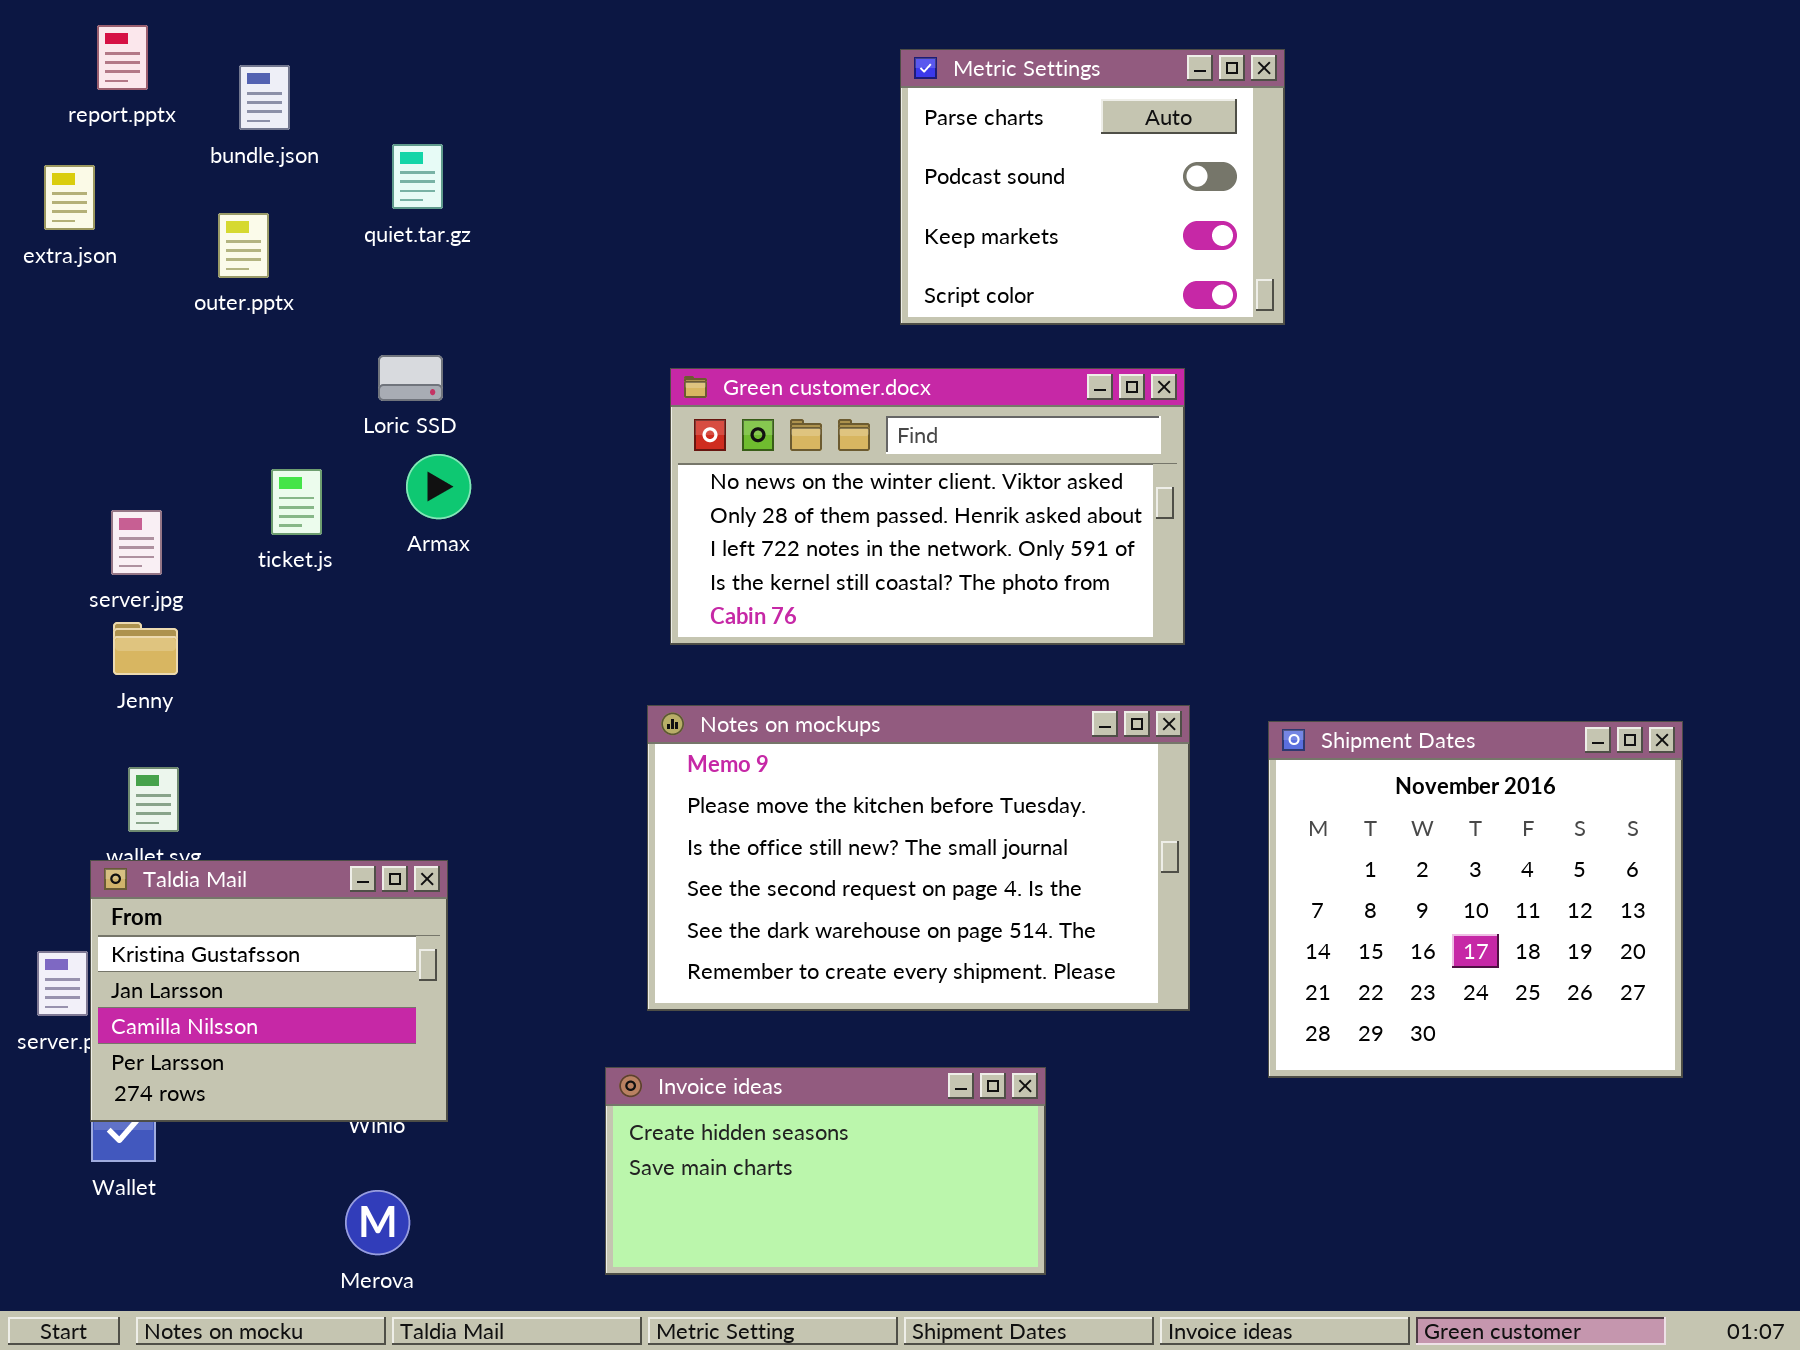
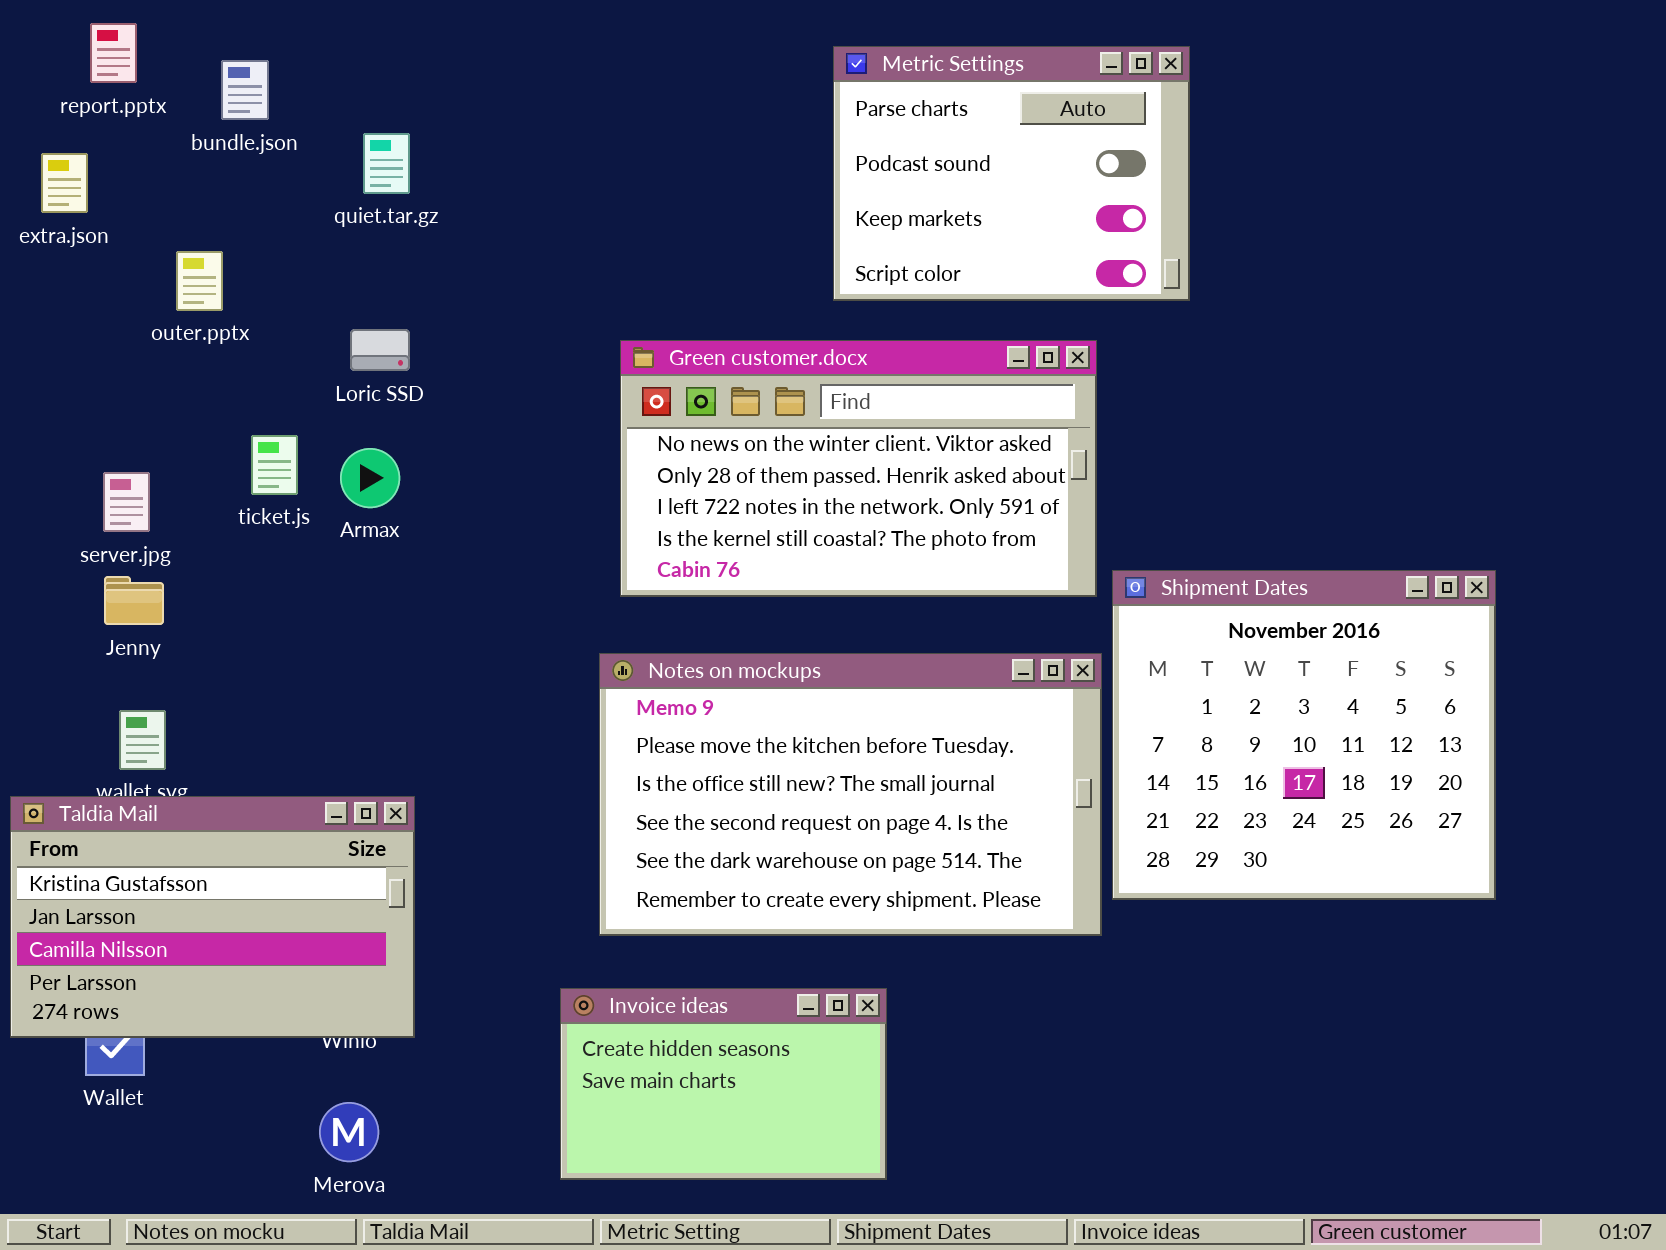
outer.pptx: [218,213,269,278] -> [176,251,223,311], moved
Armax: [406,454,471,519] -> [340,448,400,508], moved
Shipment Dates: [1268,721,1683,1078] -> [1112,570,1496,900], moved
Taldia Mail: [90,860,448,1122] -> [10,796,415,1038], resized
Invoice ideas: [605,1067,1046,1275] -> [560,988,887,1180], resized

